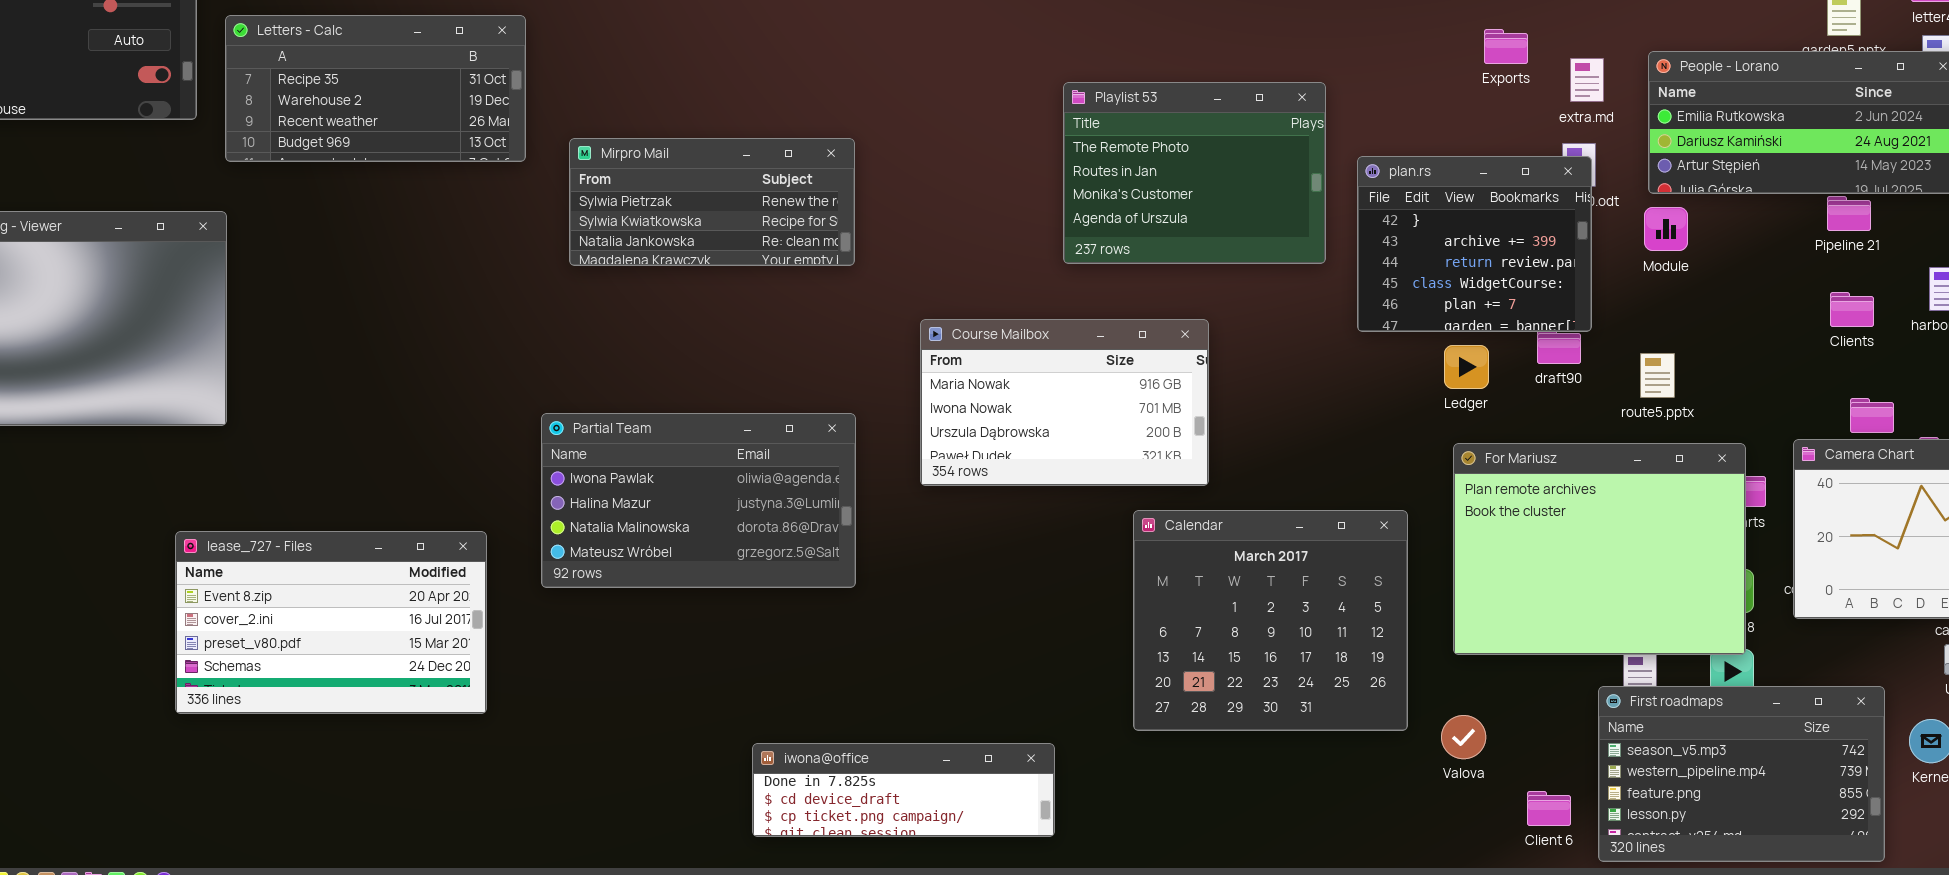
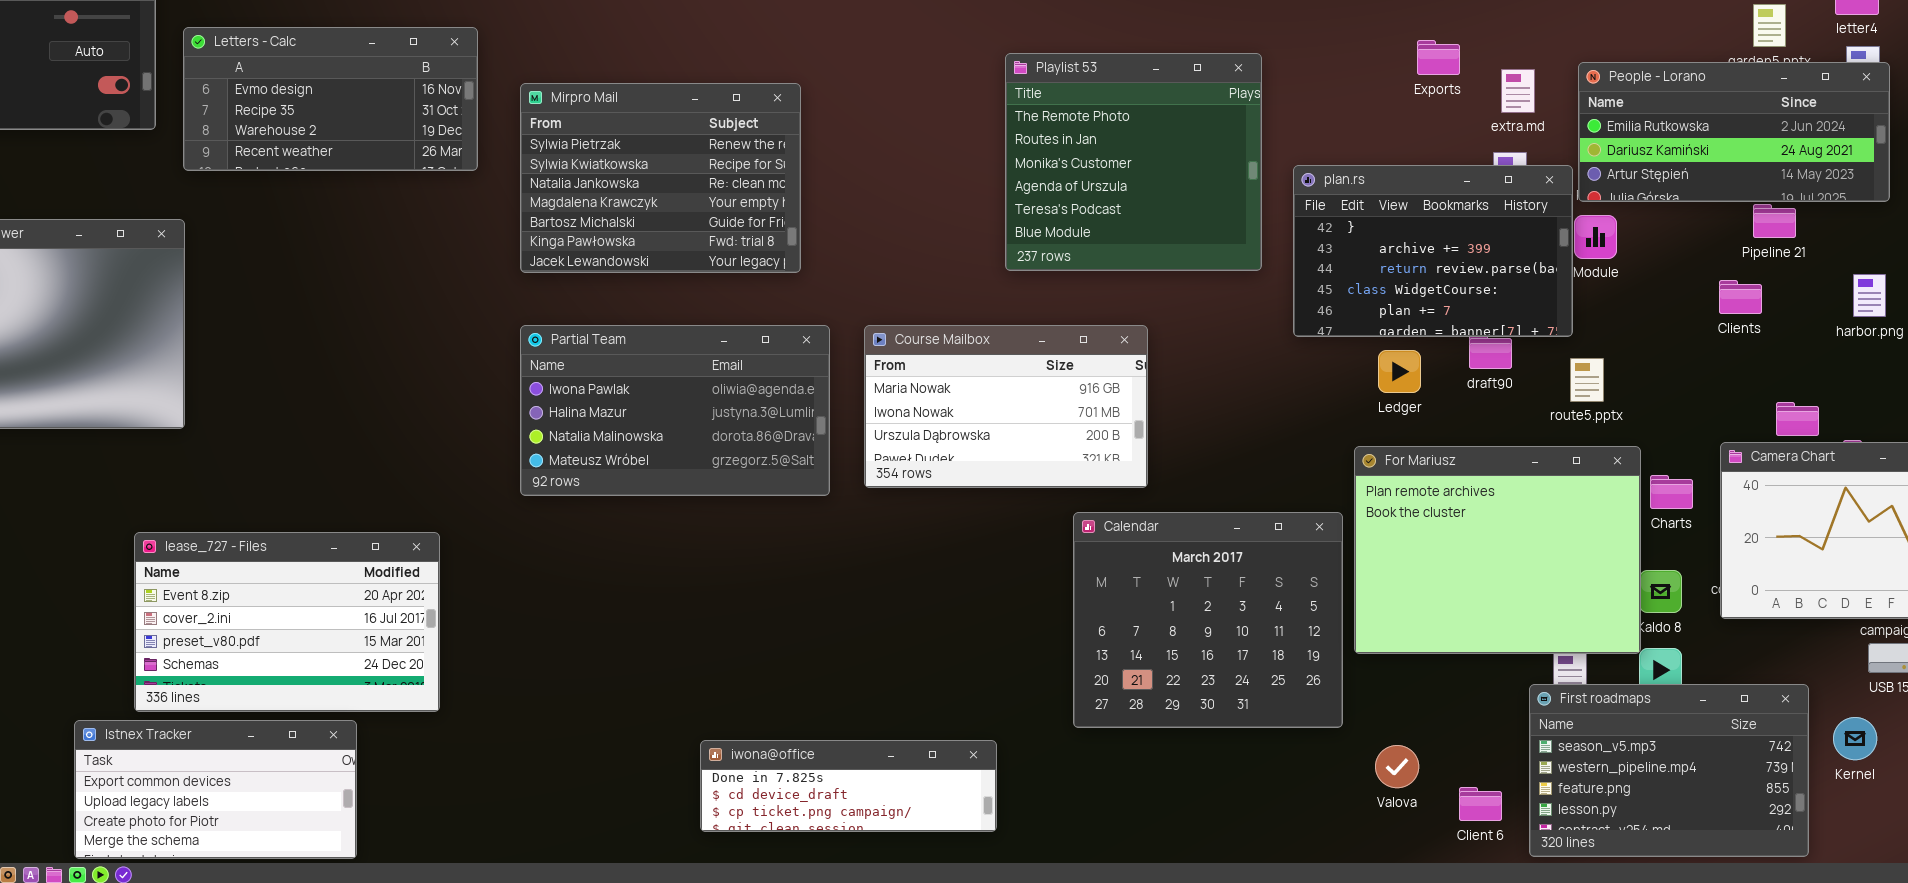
Letters - Calc: [225,15,526,162] -> [183,27,478,171], scrolled up 1 row
Playlist 53: [1063,82,1326,264] -> [1005,53,1262,271], resized
Mirpro Mail: [569,138,855,266] -> [520,83,801,273], resized
plan.rs: [1357,156,1592,332] -> [1293,165,1573,337], resized
Clients: [1830,292,1874,327] -> [1719,280,1762,314], moved
Partial Team: [541,413,856,588] -> [520,325,830,496], moved
For Mariusz: [1453,443,1746,655] -> [1354,446,1641,654], moved
Valova: [1441,715,1486,759] -> [1375,745,1419,788], moved
Istnex Tracker: none -> [74,720,357,859], opened

